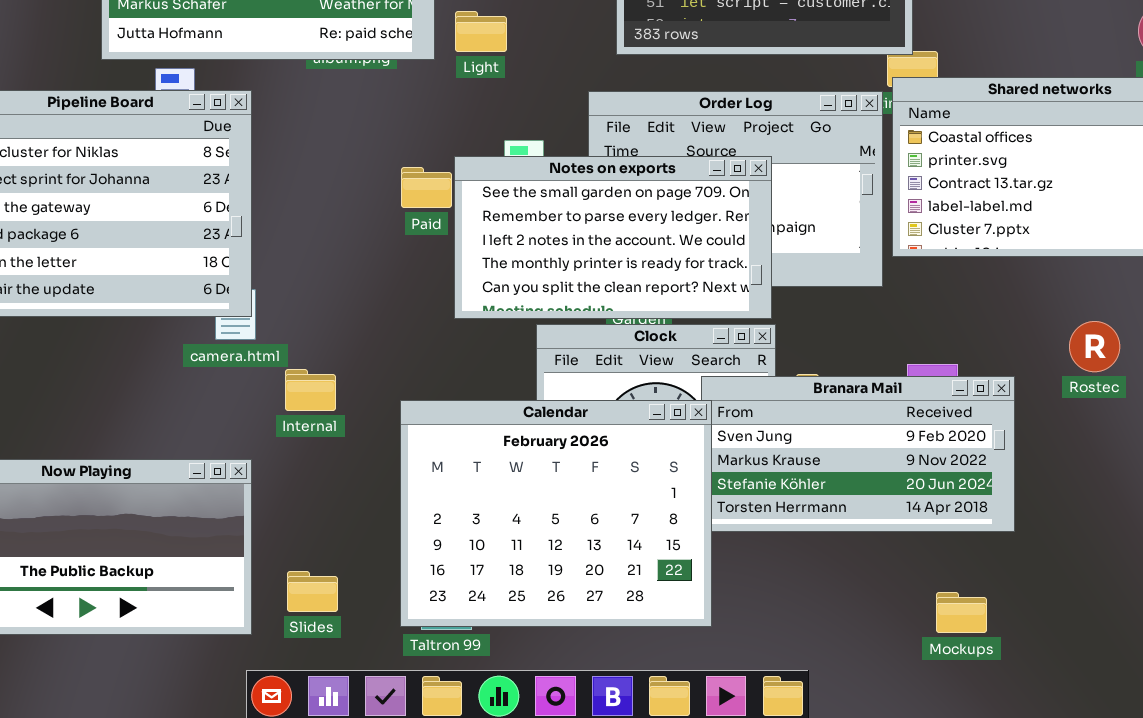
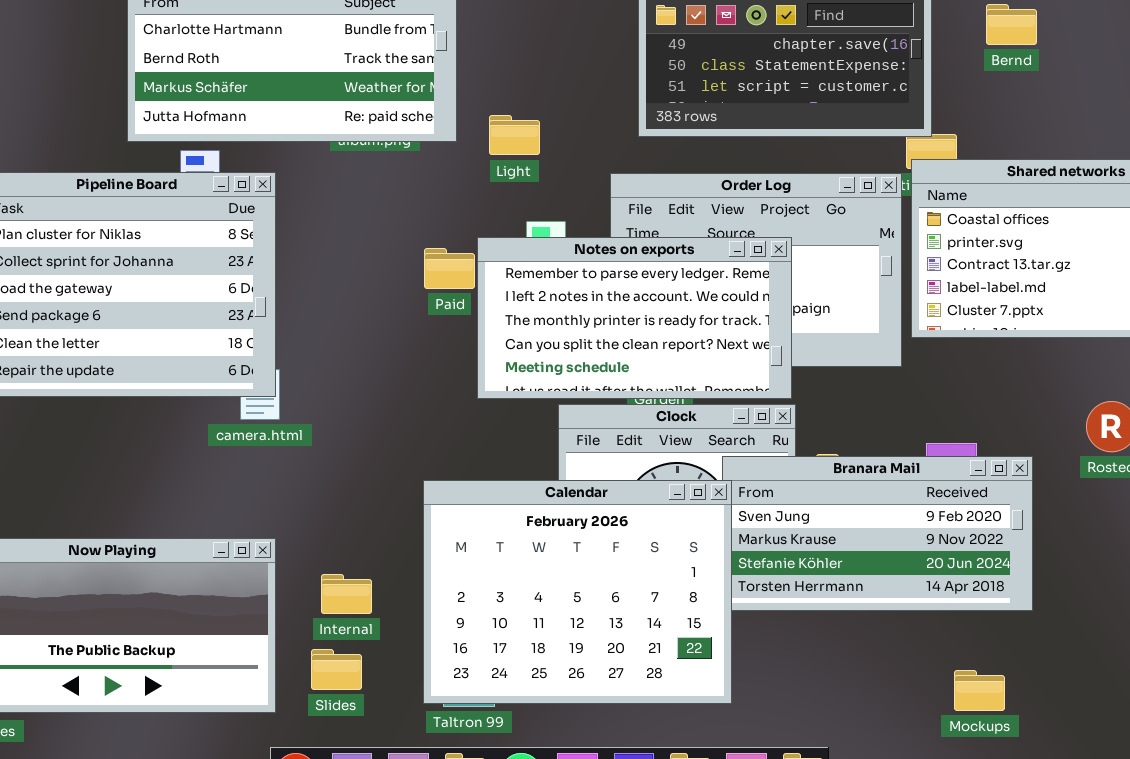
Light: [455,11,507,52] -> [489,115,540,155], moved
Notes on exports: [454,156,772,319] -> [477,237,792,399], scrolled down 1 row
Internal: [285,369,336,411] -> [321,574,372,614], moved

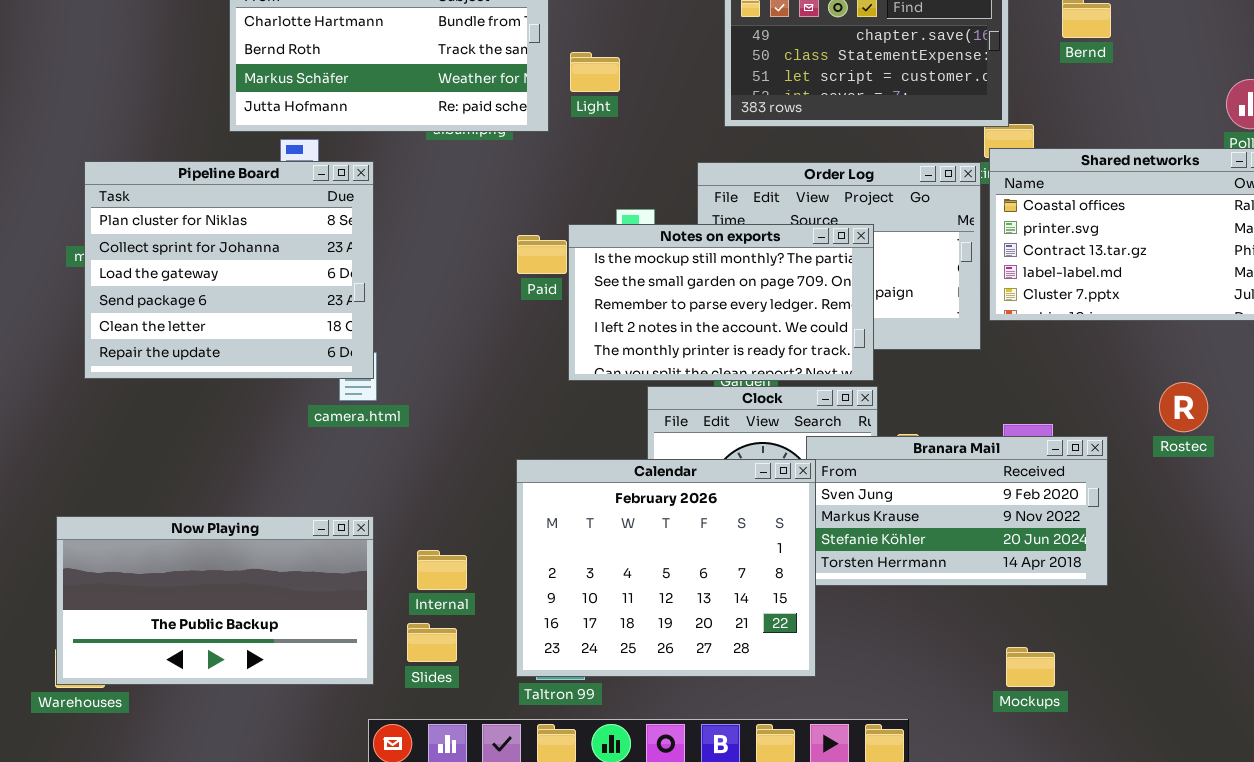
Light: [489,115,540,155] -> [570,52,620,92], moved
Notes on exports: [477,237,792,399] -> [568,224,874,381], scrolled up 2 rows
Mockups: [954,670,1005,711] -> [1006,647,1055,687], moved

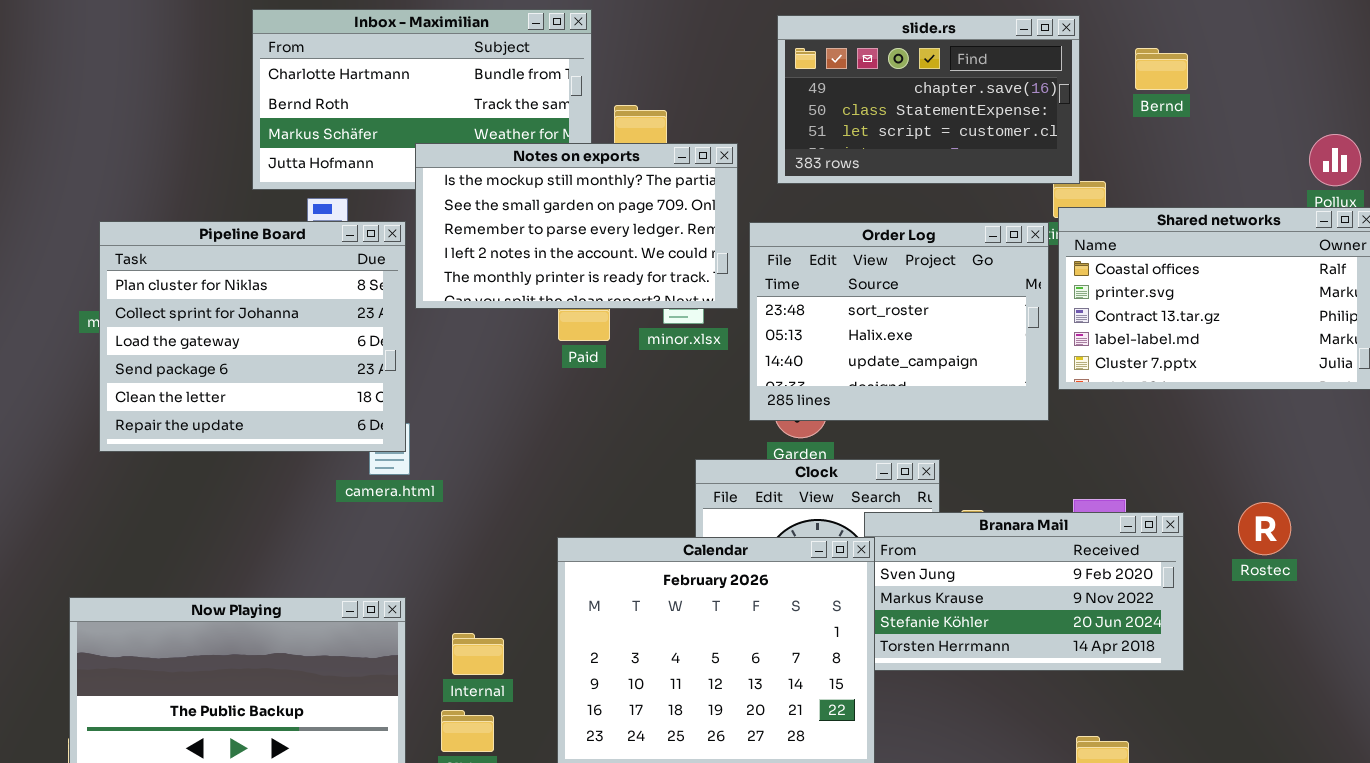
Notes on exports: [568,224,874,381] -> [415,143,738,309], moved
Rostec: [1159,382,1208,432] -> [1238,502,1291,555], moved

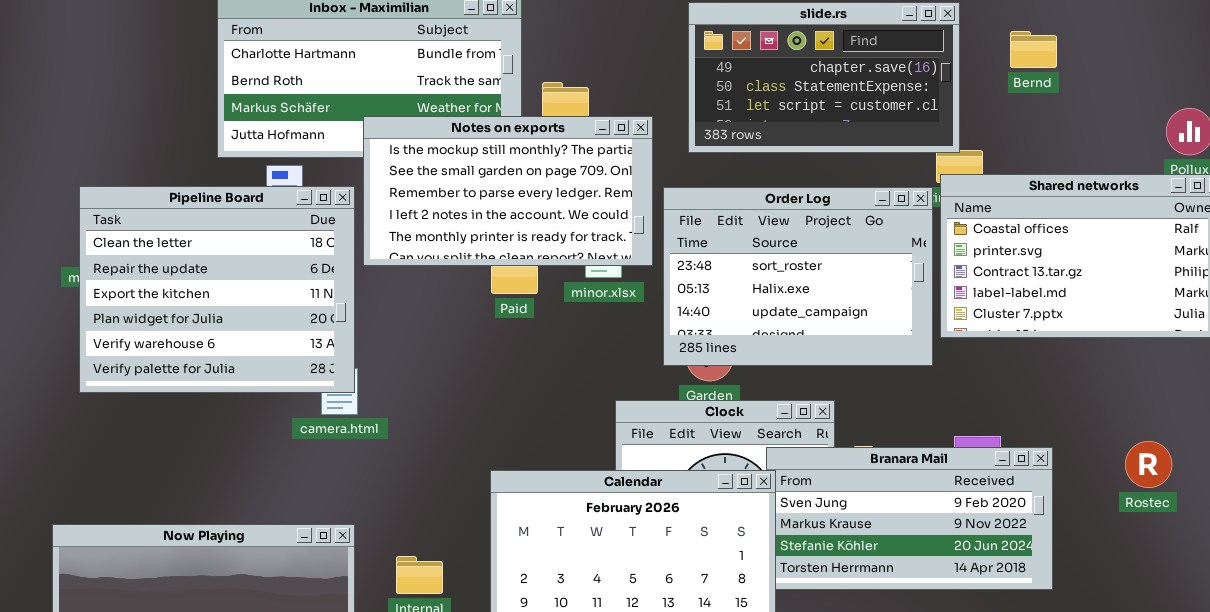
Pipeline Board: [99,221,406,452] -> [79,186,355,393], scrolled down 4 rows
Rostec: [1238,502,1291,555] -> [1125,441,1172,488], moved

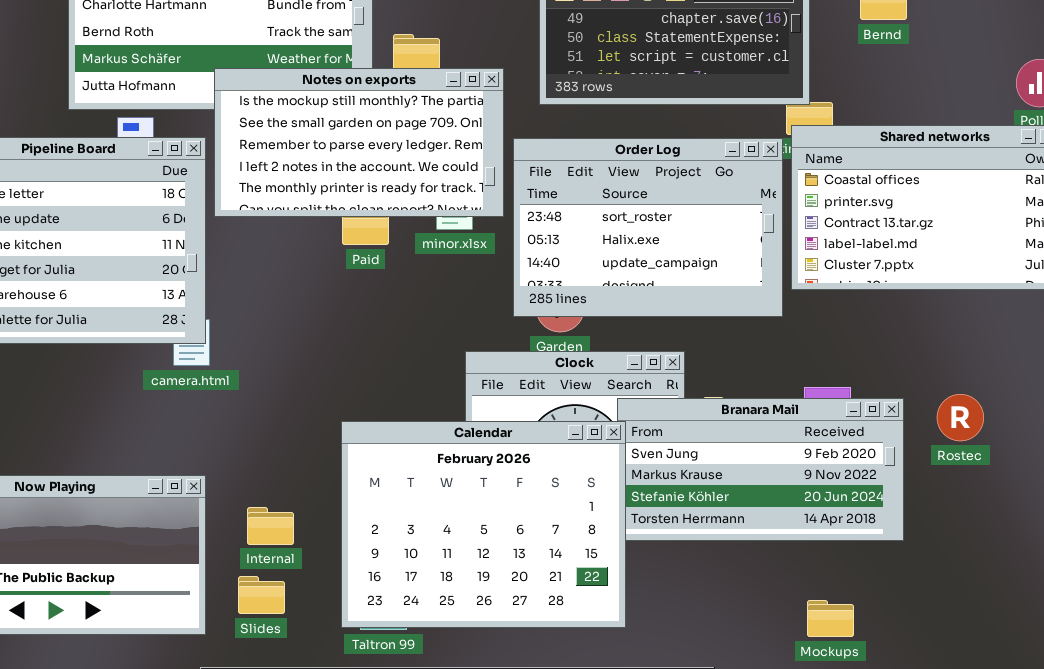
Rostec: [1125,441,1172,488] -> [937,394,984,441], moved

